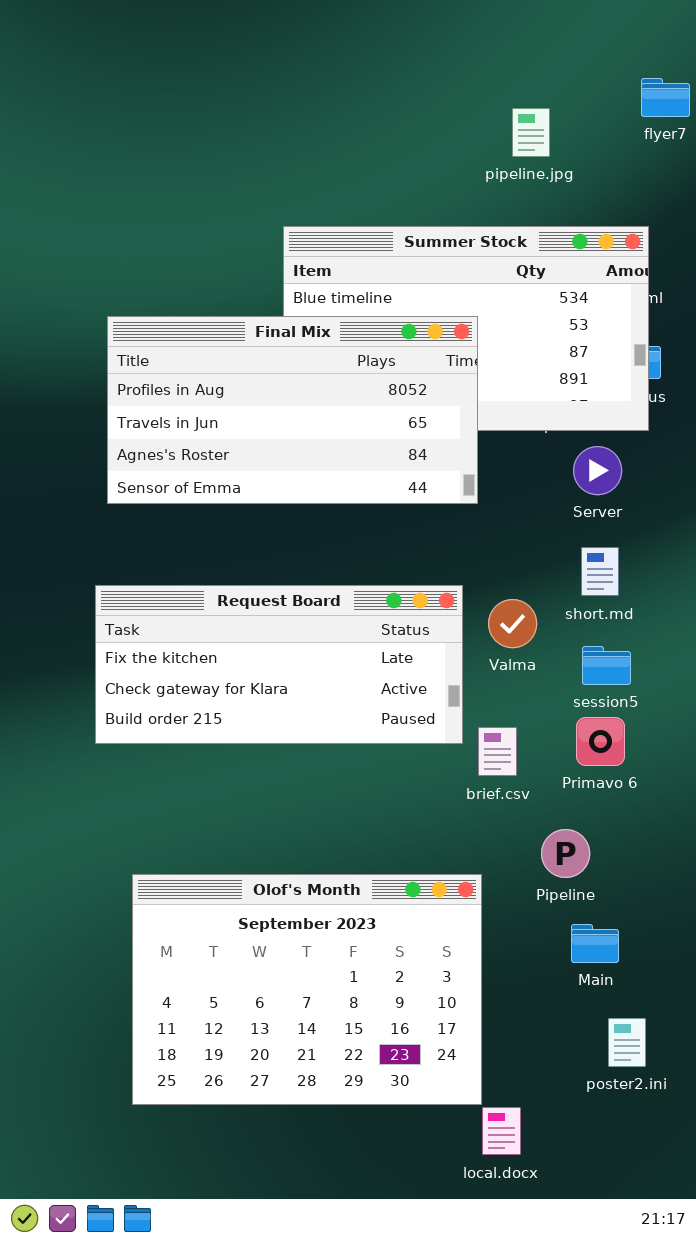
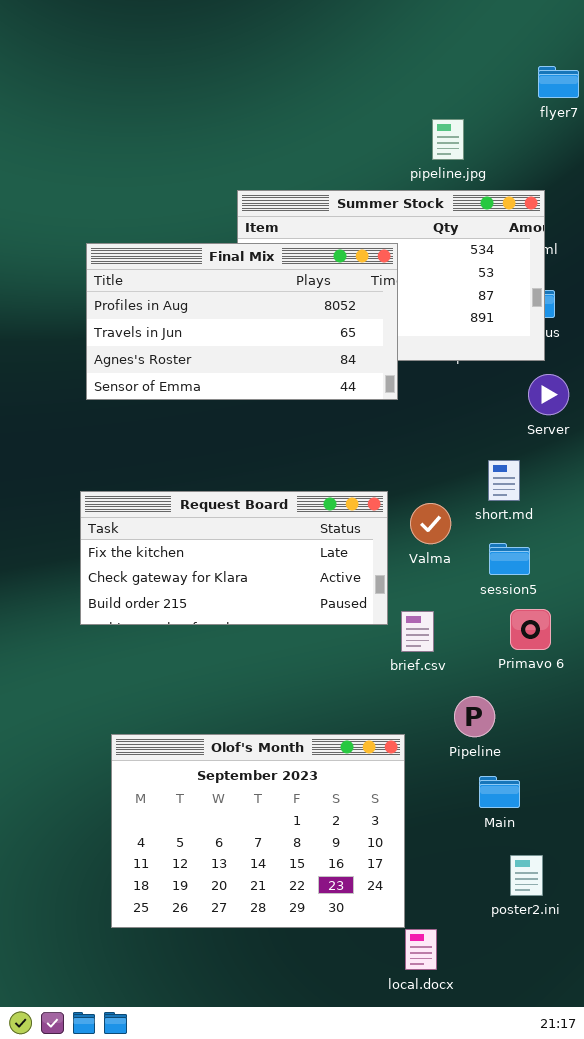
pipeline.jpg: [512,108,550,157] -> [432,119,464,160], moved
Final Mix: [107,316,478,504] -> [86,243,398,400], moved
Server: [573,446,622,495] -> [528,374,569,415], moved
Primavo 6: [576,717,625,766] -> [510,609,551,650], moved

